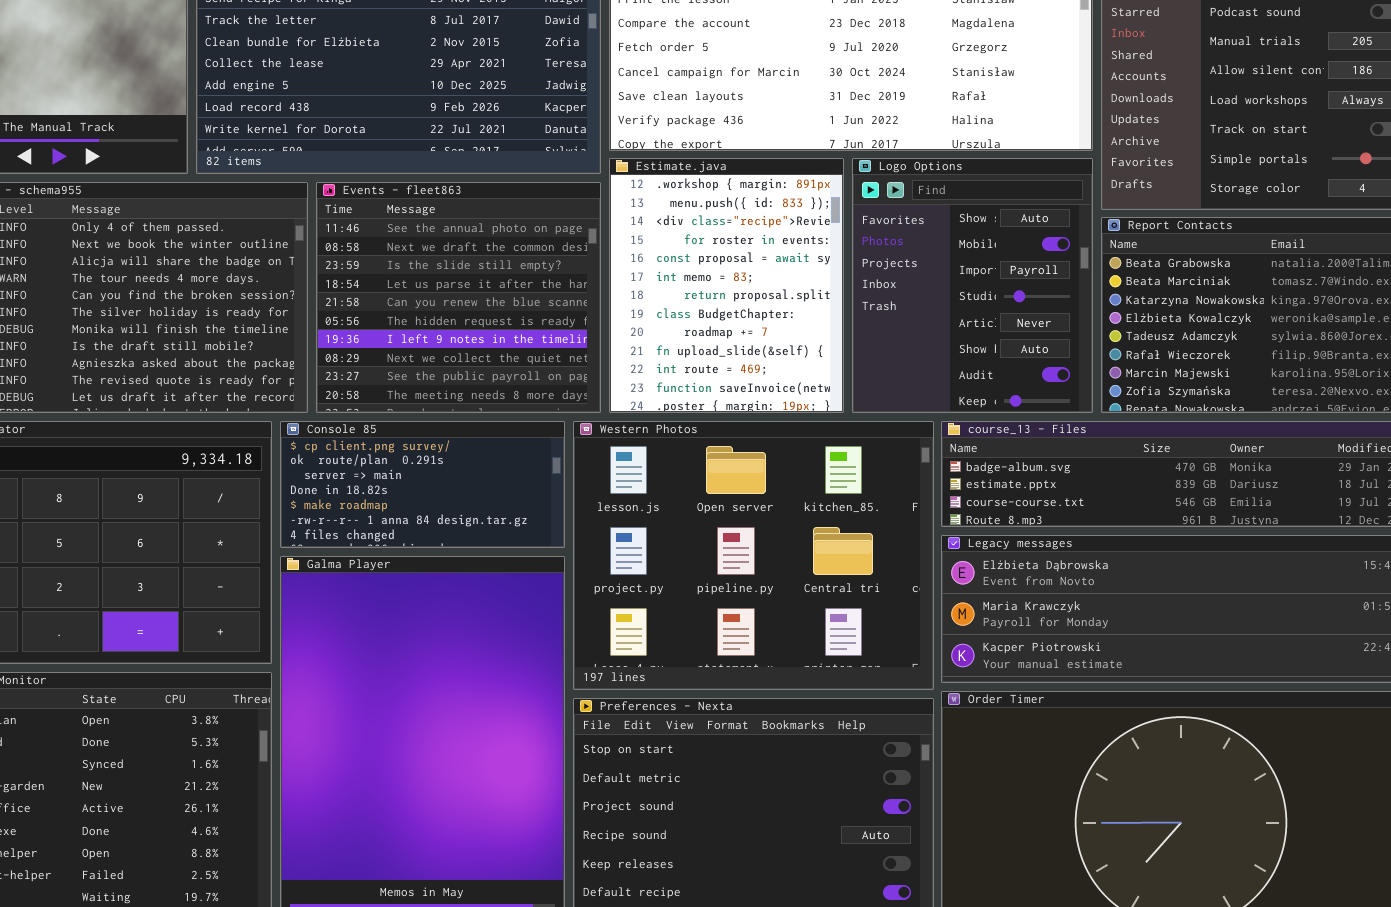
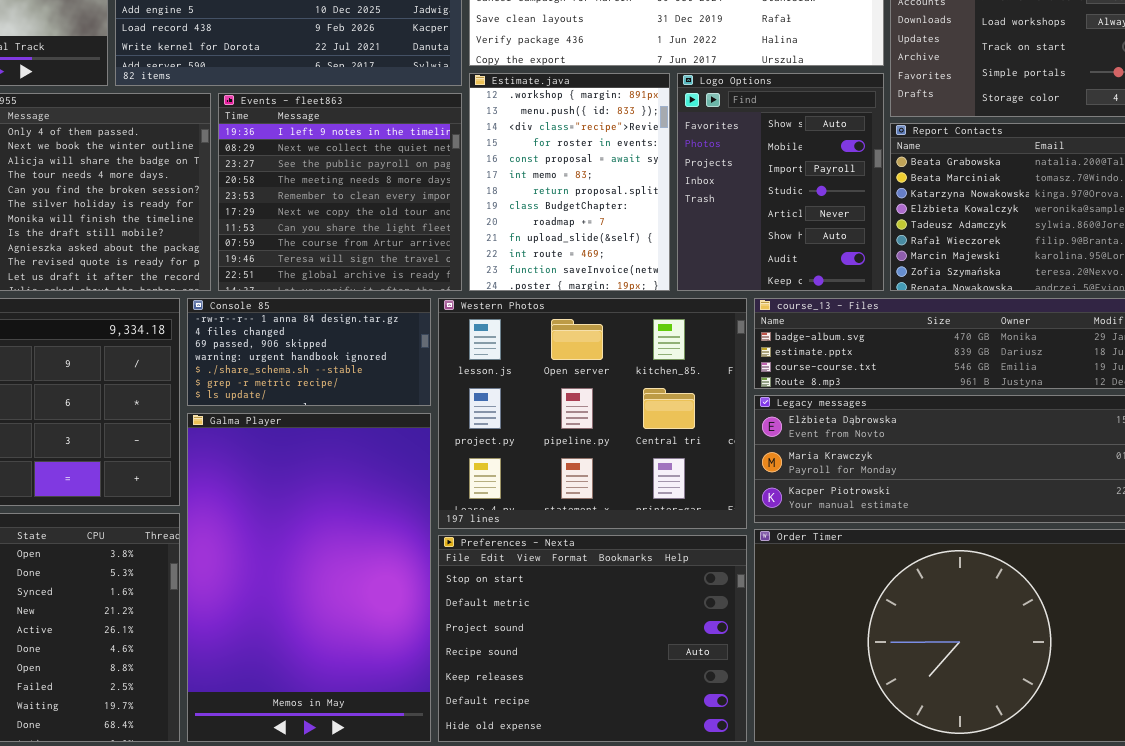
Events - fleet863: [316,182,601,413] -> [218,93,462,291], scrolled down 6 rows
Console 85: [280,421,565,548] -> [187,298,431,406], scrolled down 5 rows

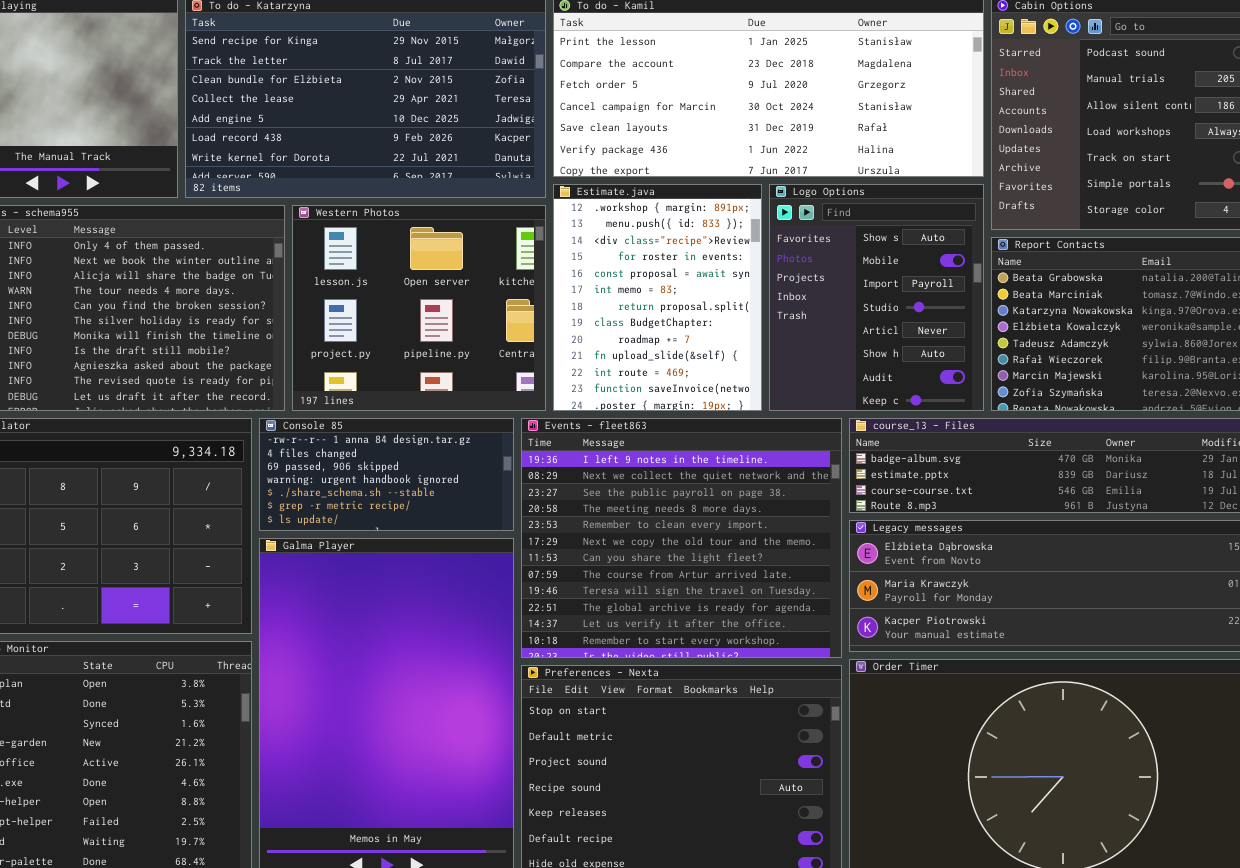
Events - fleet863: [218,93,462,291] -> [521,418,842,658], moved, resized
Western Photos: [438,298,747,529] -> [292,205,546,411], moved, resized

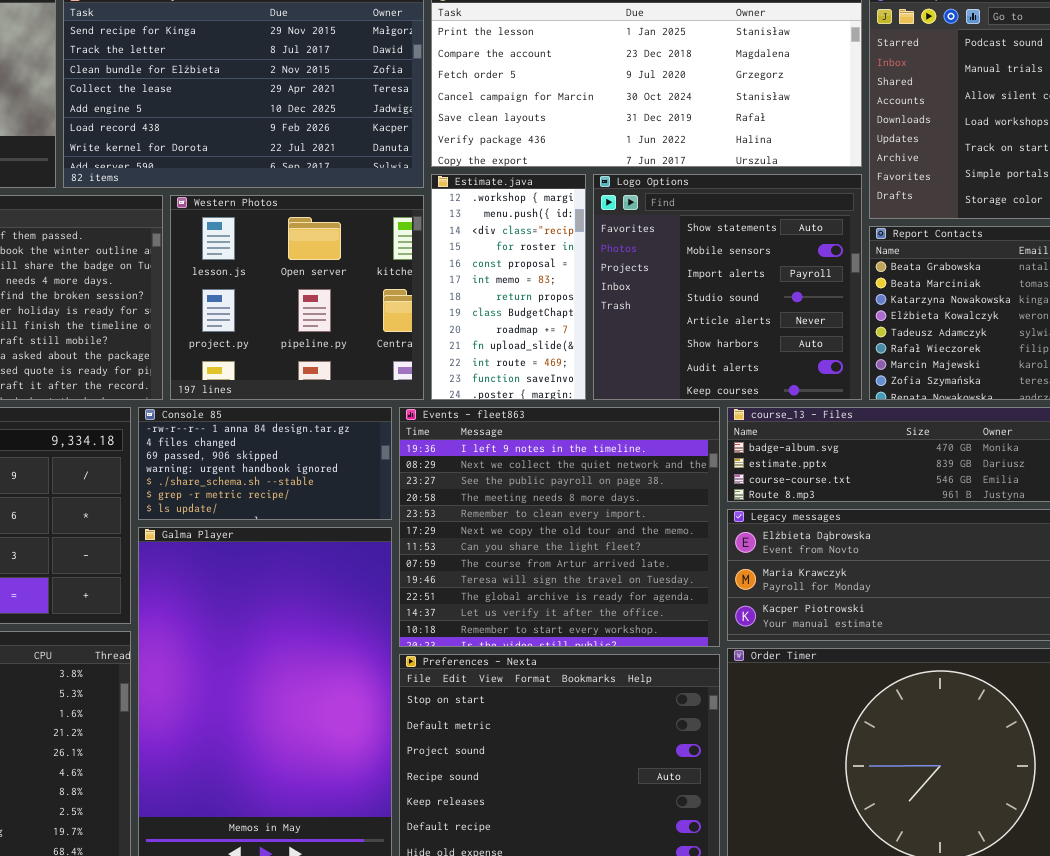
Estimate.java: [553,184,762,411] -> [431,174,586,400], resized
Logo Options: [769,184,984,411] -> [593,174,862,400], resized

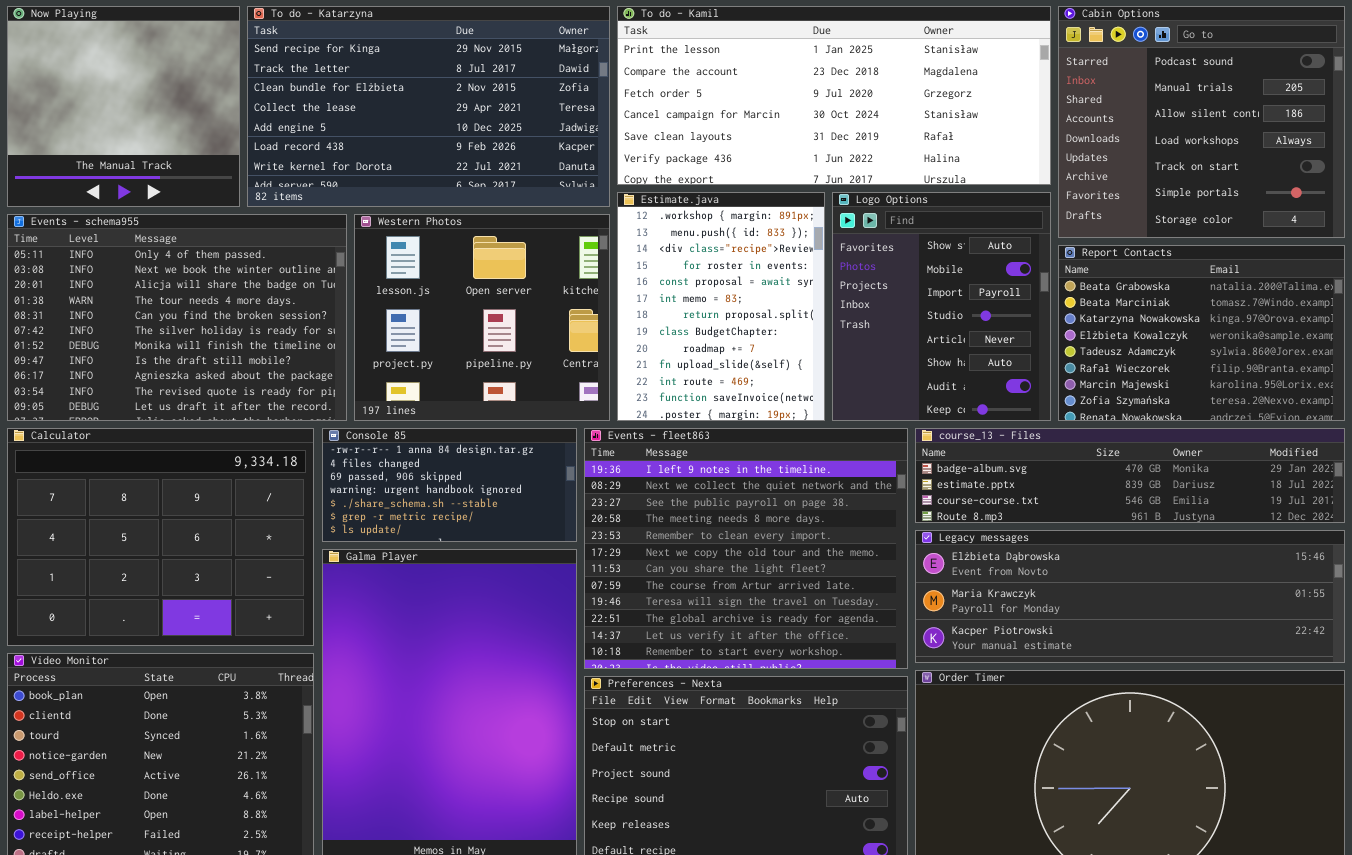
Estimate.java: [431,174,586,400] -> [617,192,825,421], resized
Logo Options: [593,174,862,400] -> [832,192,1051,421], resized

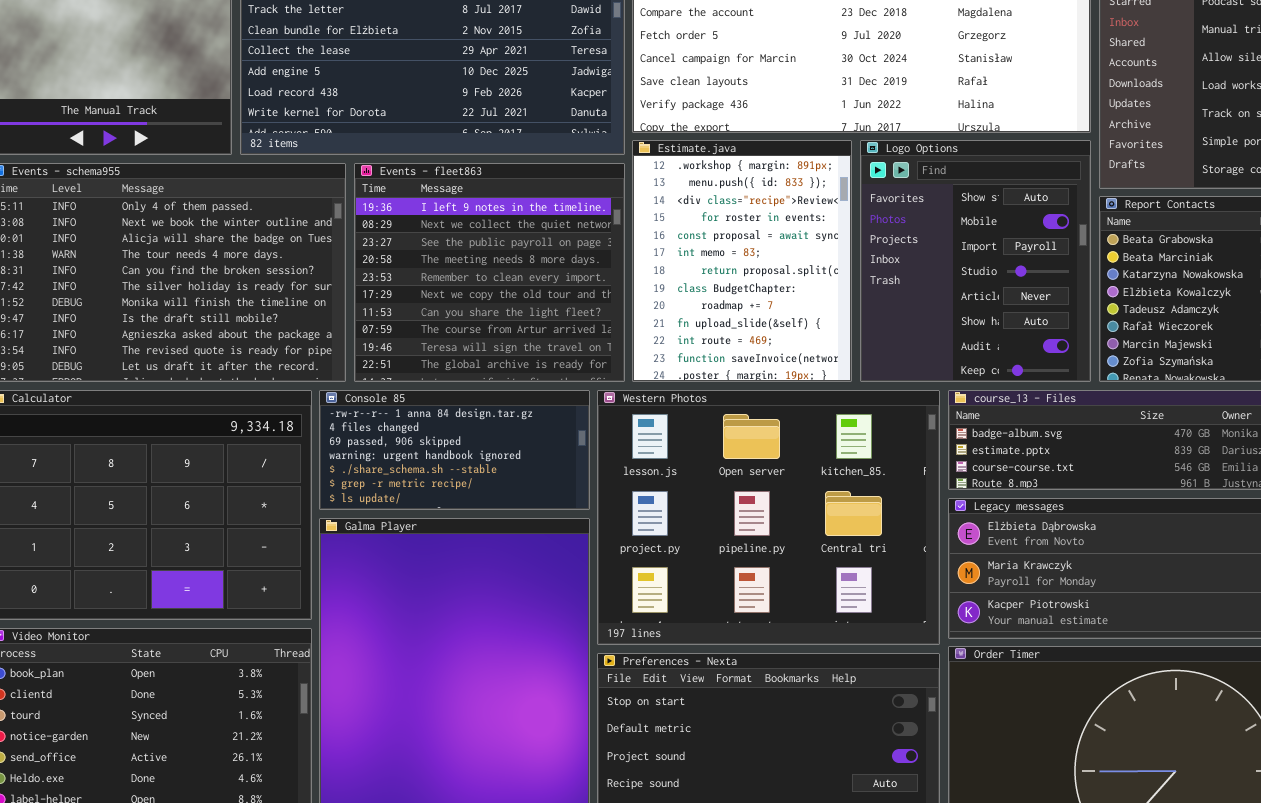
Western Photos: [354,214,610,421] -> [597,390,940,645], moved, resized
Events - fleet863: [584,428,908,669] -> [354,163,625,382], moved, resized

